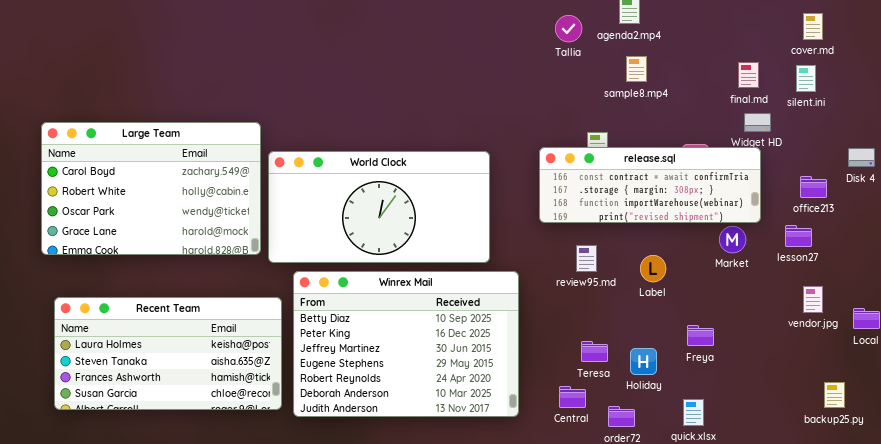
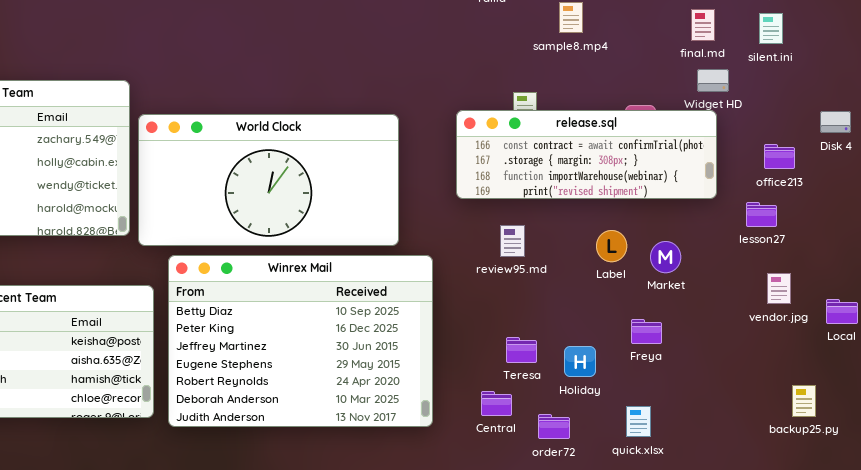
Market: [719,226,746,253] -> [650,241,681,273], moved
Label: [640,255,666,282] -> [596,230,627,262], moved

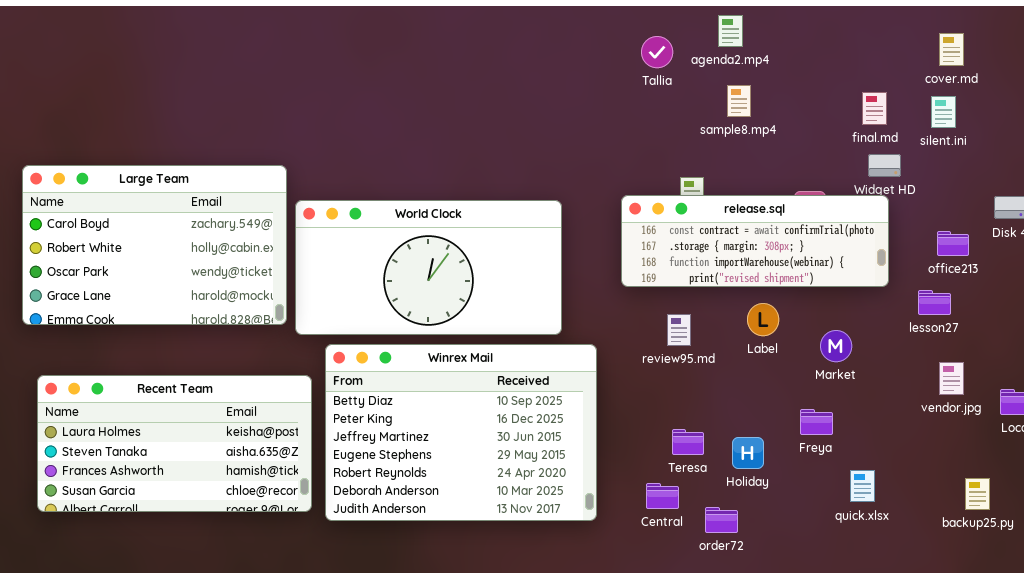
Label: [596,230,627,262] -> [747,303,779,336], moved
quick.xlsx: [626,406,651,437] -> [850,470,875,502], moved

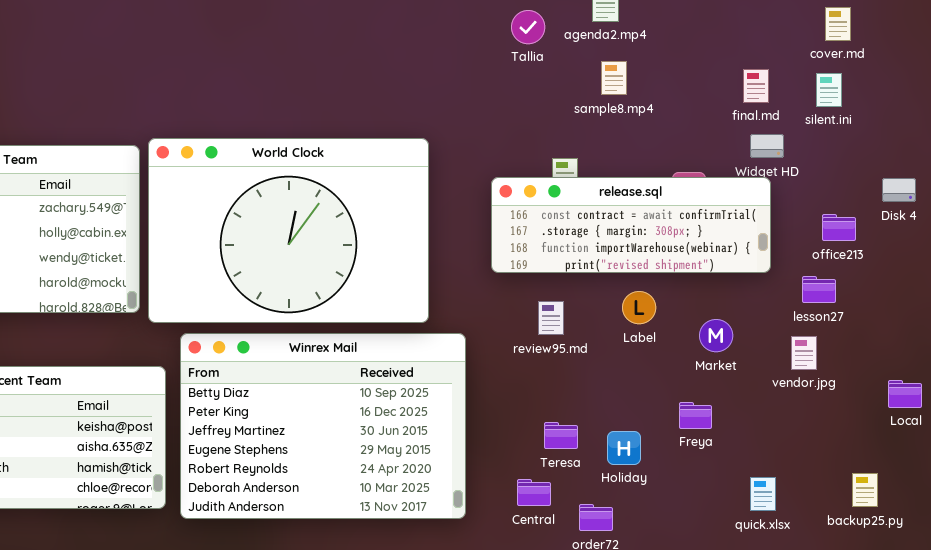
World Clock: [295,200,562,335] -> [148,138,429,323], resized
vendor.jpg: [939,362,964,395] -> [791,336,817,370], moved
quick.xlsx: [850,470,875,502] -> [750,477,776,511], moved

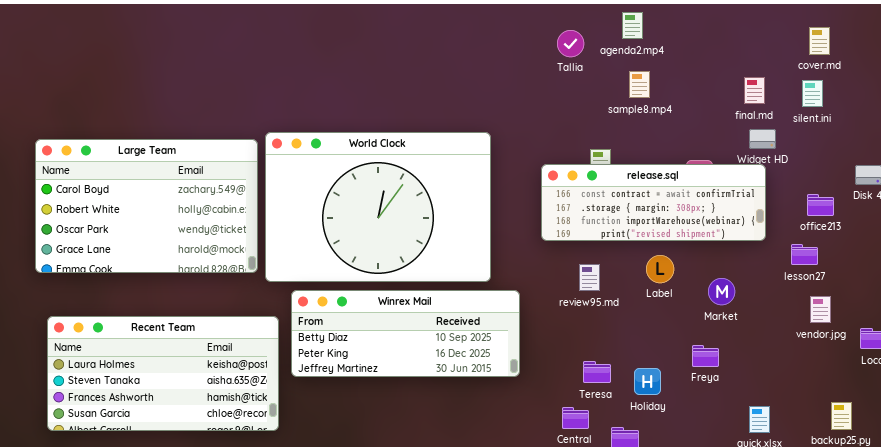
Winrex Mail: [180,333,466,519] -> [291,290,520,377], resized
vendor.jpg: [791,336,817,370] -> [810,296,831,323], moved

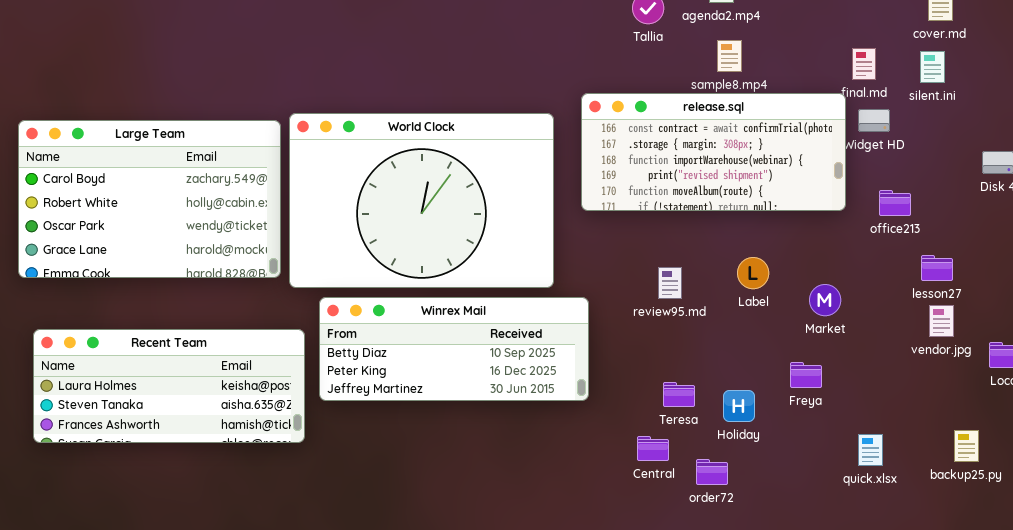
release.sql: [541,164,766,241] -> [581,93,846,211], moved, resized
office213: [807,194,834,216] -> [879,190,911,216], moved
lesson27: [791,244,818,265] -> [921,255,953,281], moved
Recent Team: [47,316,279,431] -> [33,329,305,443], resized

